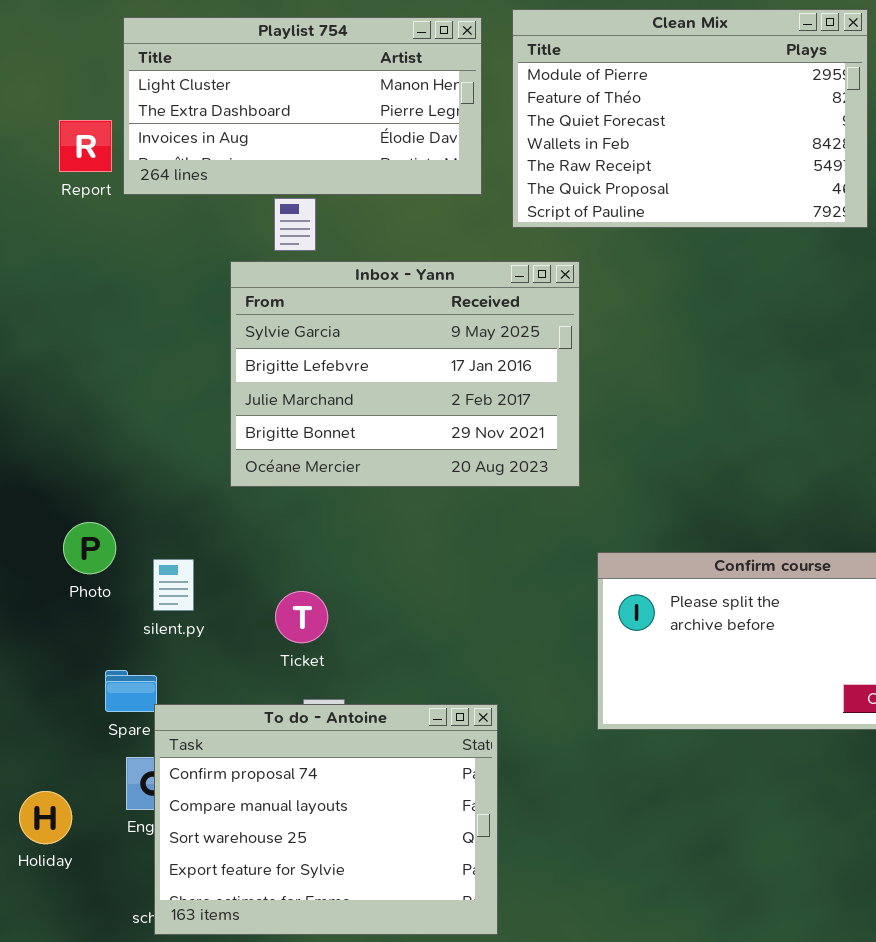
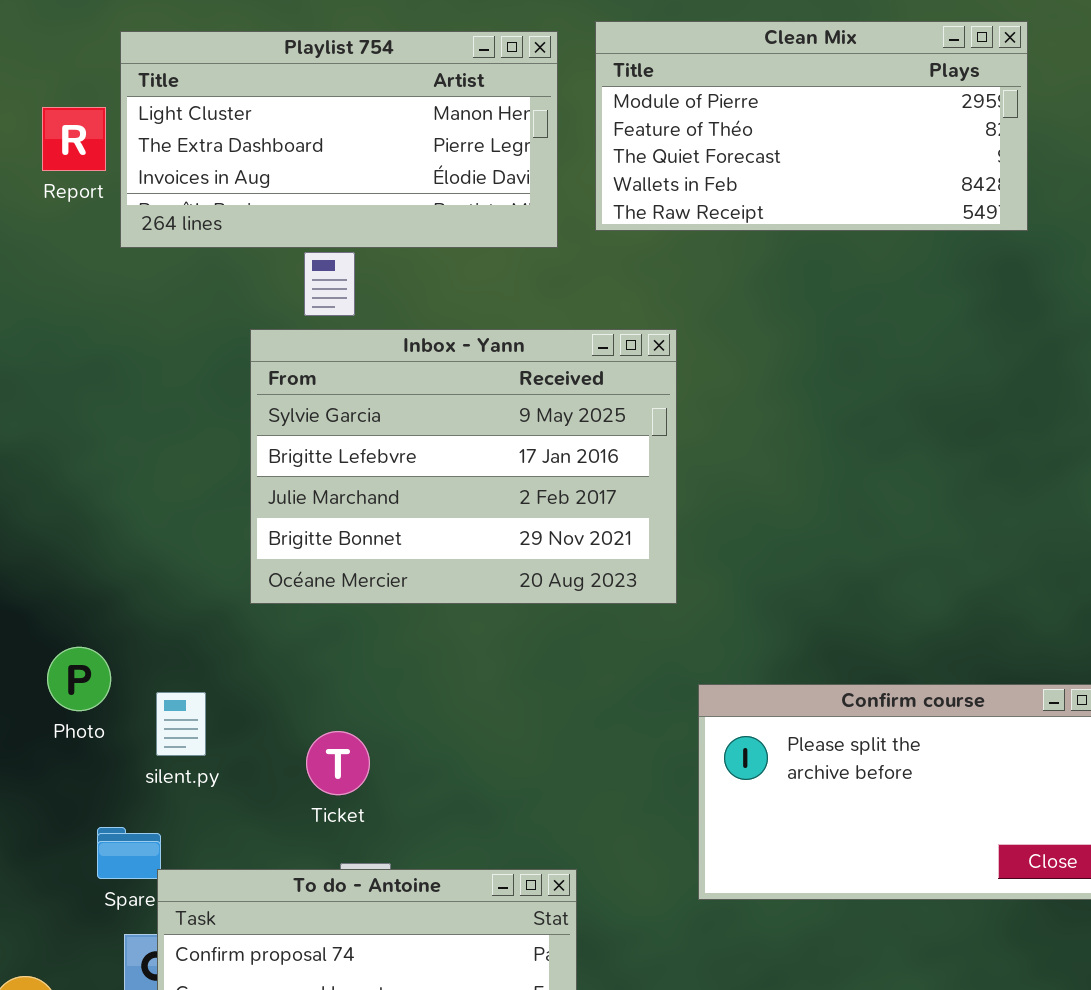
Clean Mix: [512,9,868,228] -> [595,21,1028,231], resized
Report: [59,120,112,172] -> [42,107,106,171], moved

